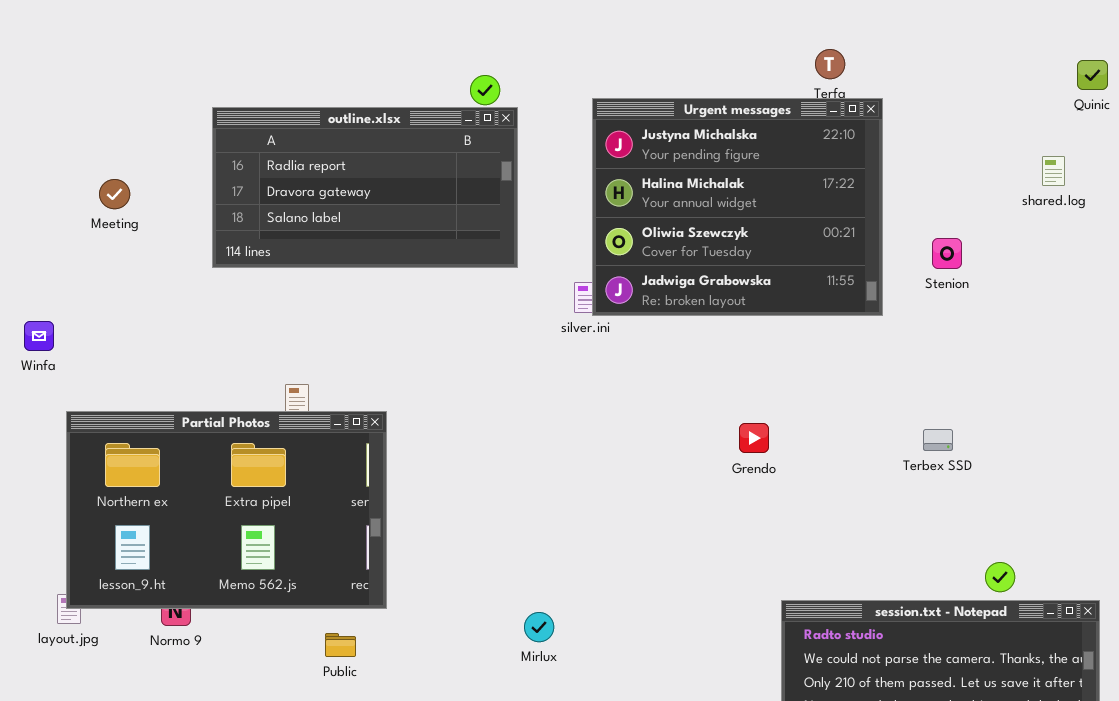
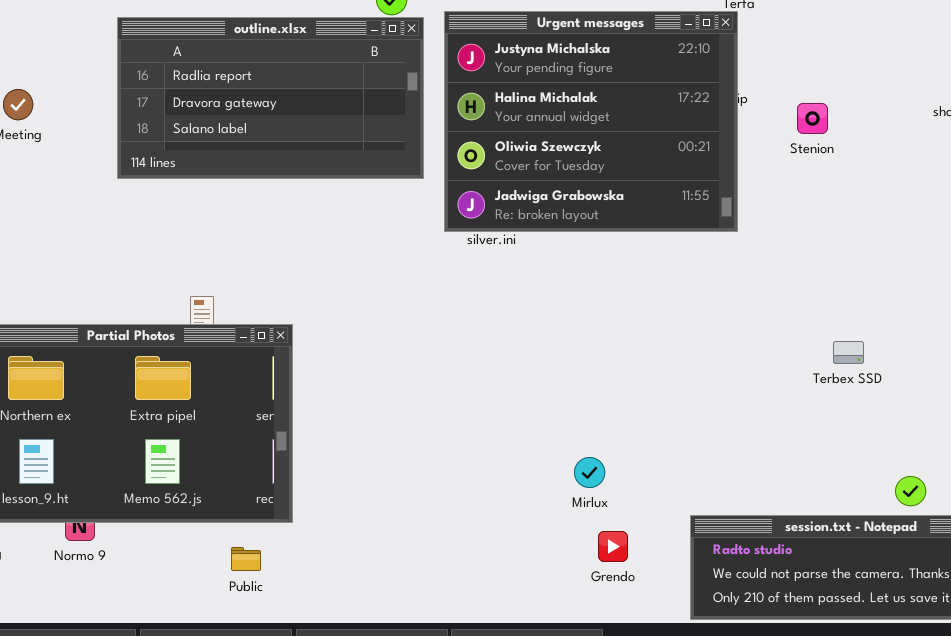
Urgent messages: [592,98,883,316] -> [444,11,738,232], moved
Stenion: [932,238,962,269] -> [797,103,828,134], moved
Grendo: [739,423,769,453] -> [598,531,628,562], moved
Mirlux: [524,612,554,642] -> [574,457,605,488], moved

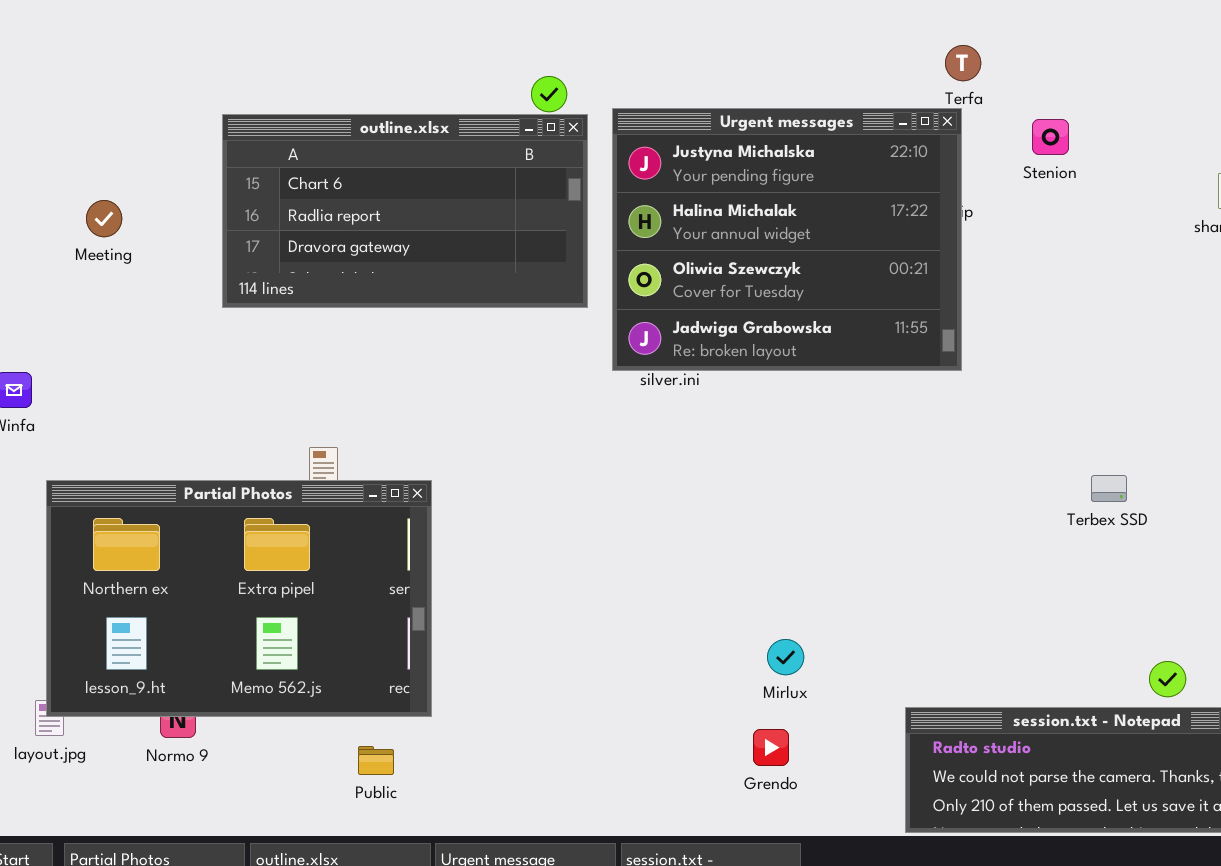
outline.xlsx: [117,17,424,179] -> [222,114,588,308], scrolled up 1 row
Stenion: [797,103,828,134] -> [1032,119,1069,155], moved
Terbex SSD: [833,341,864,364] -> [1091,475,1127,502], moved
Grendo: [598,531,628,562] -> [753,729,789,766], moved

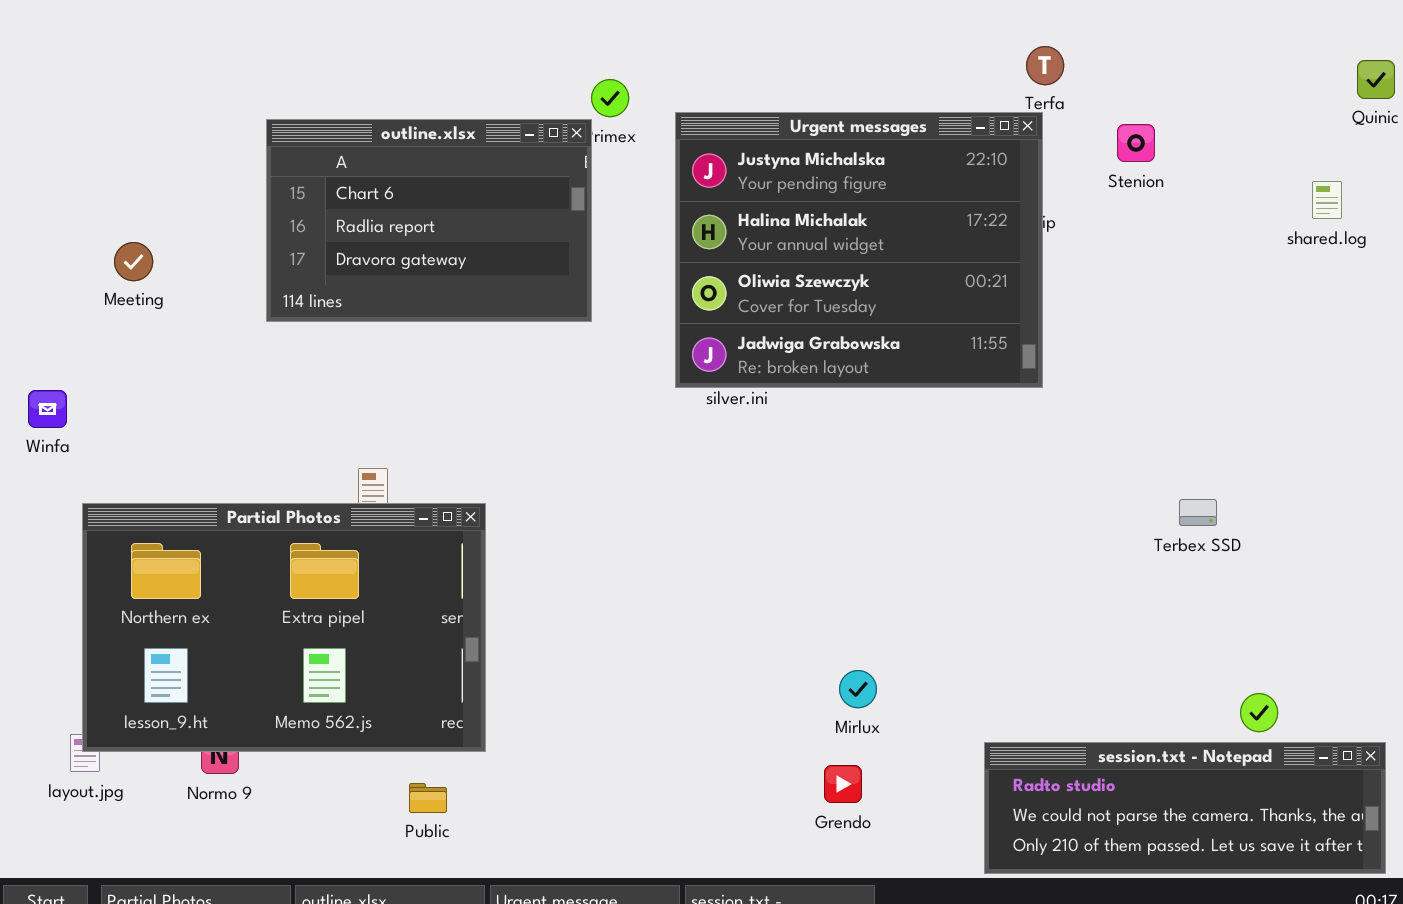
outline.xlsx: [222,114,588,308] -> [266,119,592,322], resized
Meeting: [86,200,122,237] -> [114,242,153,281], moved

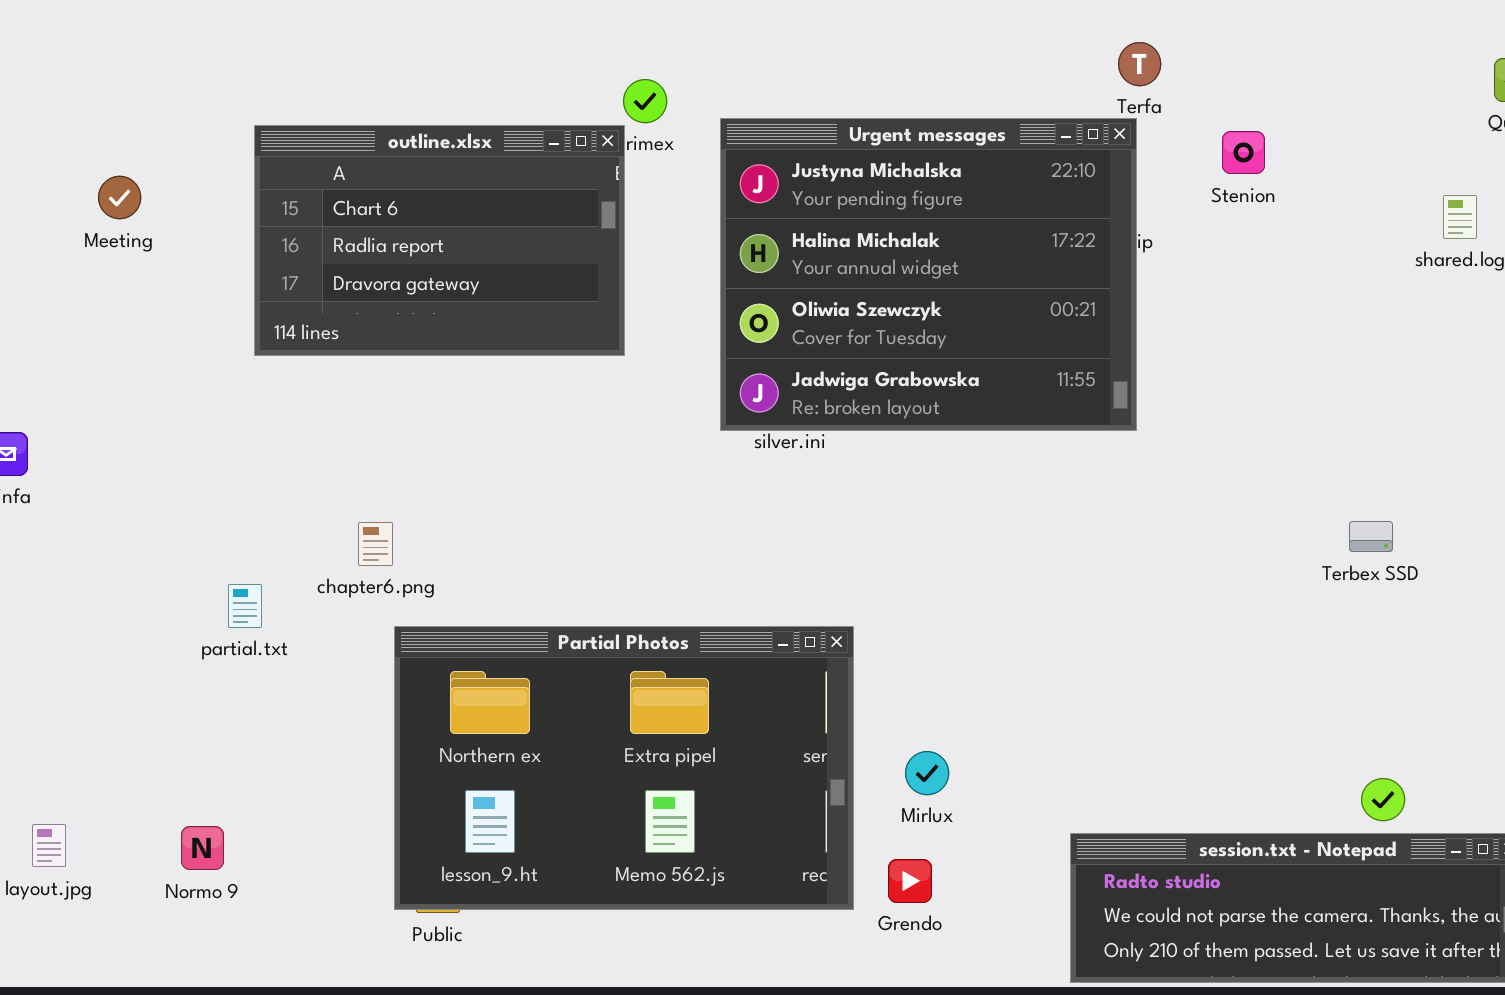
Meeting: [114,242,153,281] -> [98,176,141,219], moved
Terbex SSD: [1179,499,1217,526] -> [1349,521,1393,552], moved
Partial Photos: [82,503,486,752] -> [394,626,854,910], moved

